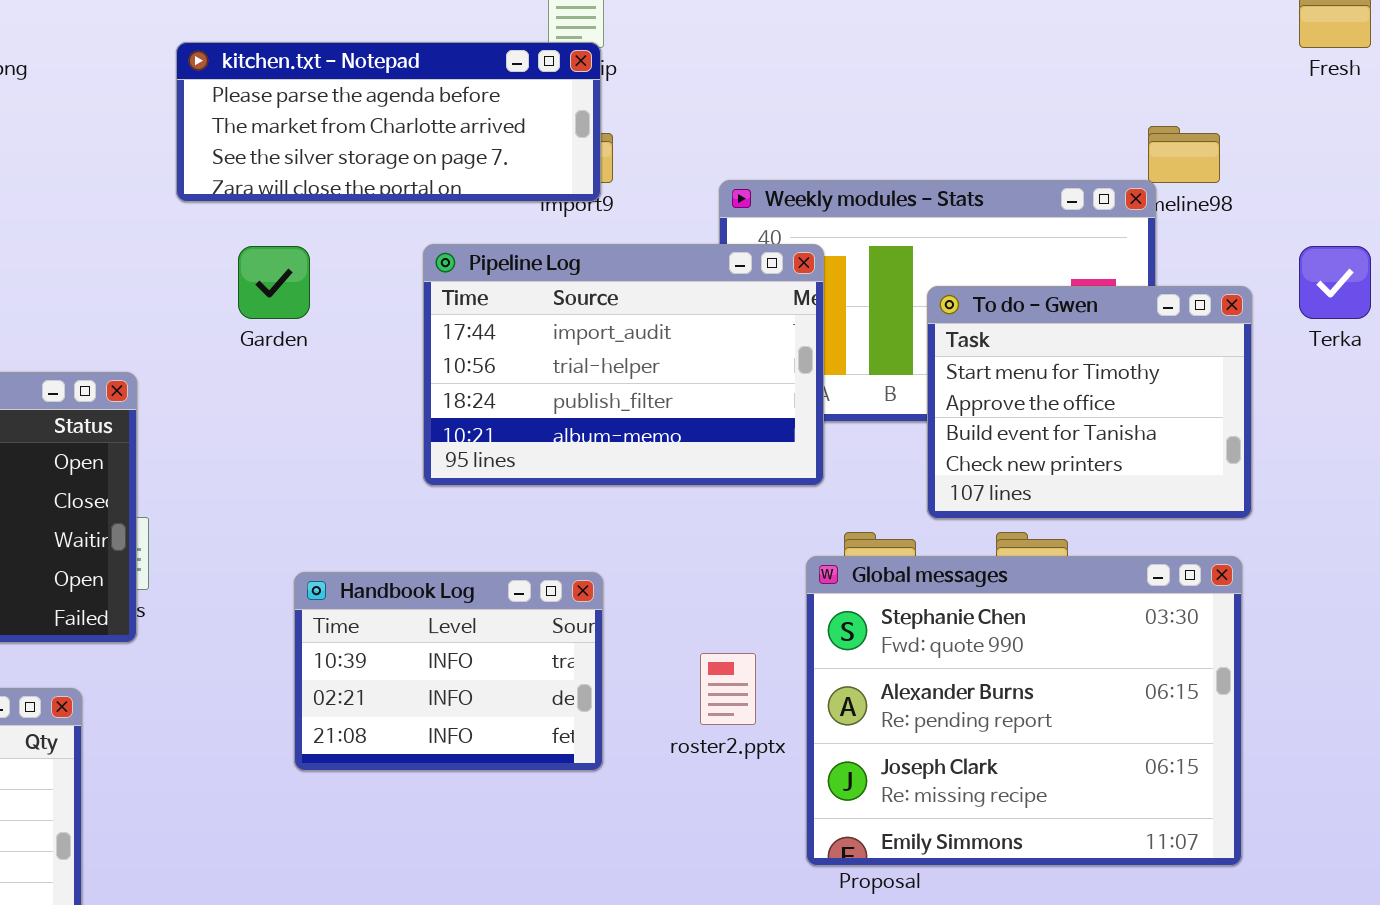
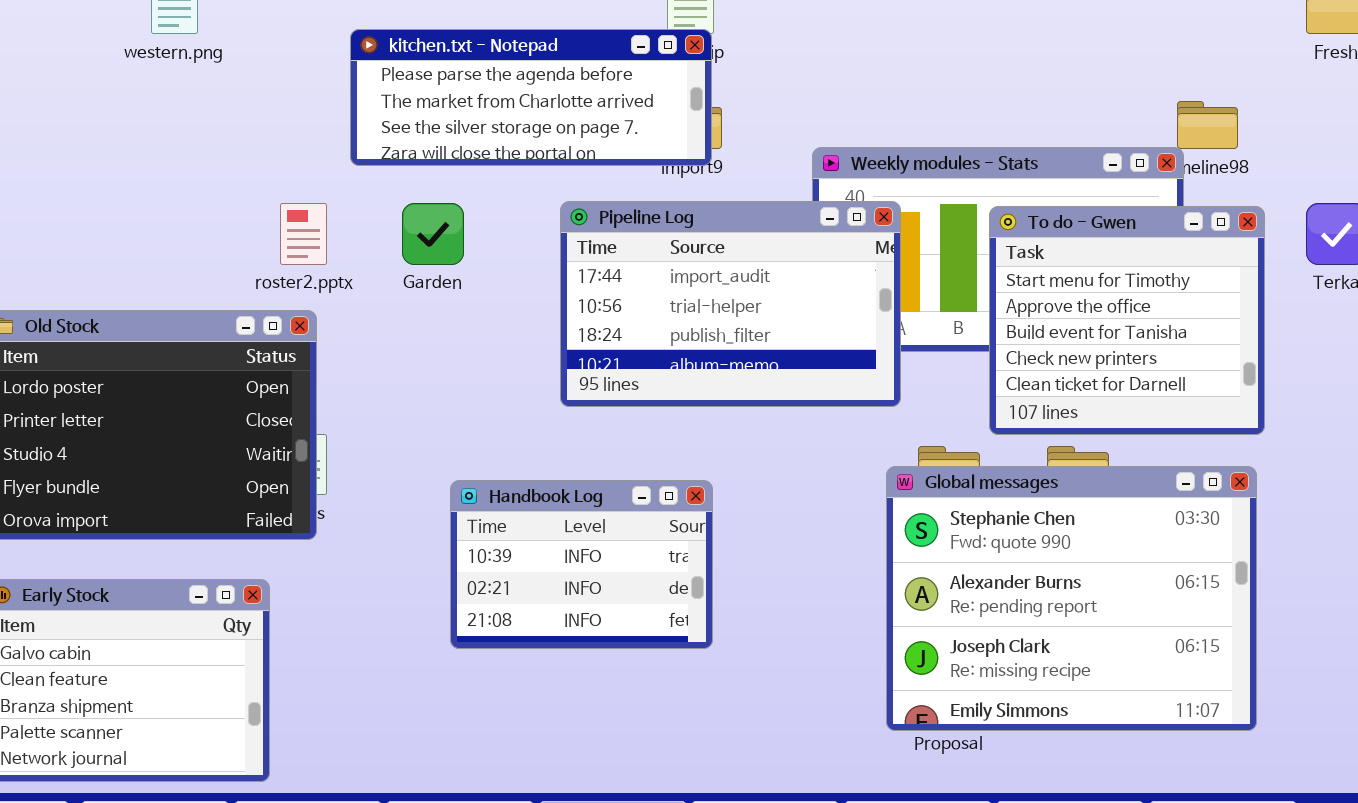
To do - Gwen: [927,286,1252,519] -> [989,206,1265,435], resized
roster2.pptx: [700,653,756,725] -> [280,203,327,265], moved

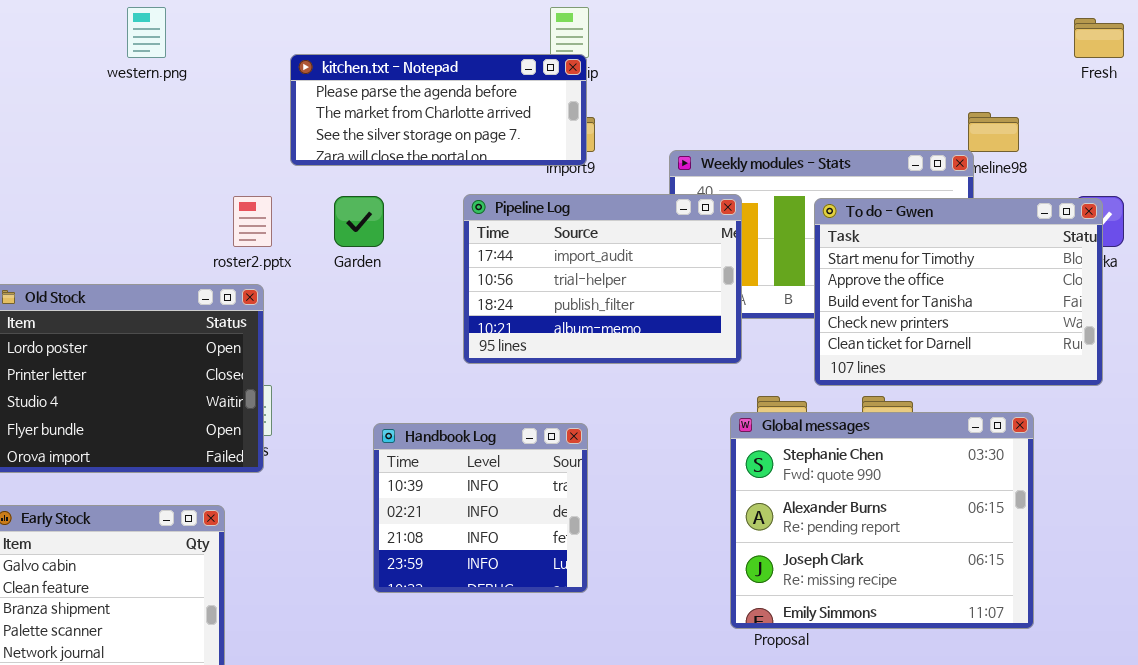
To do - Gwen: [989,206,1265,435] -> [814,198,1103,386], resized
Handbook Log: [450,480,713,649] -> [373,423,588,593], resized

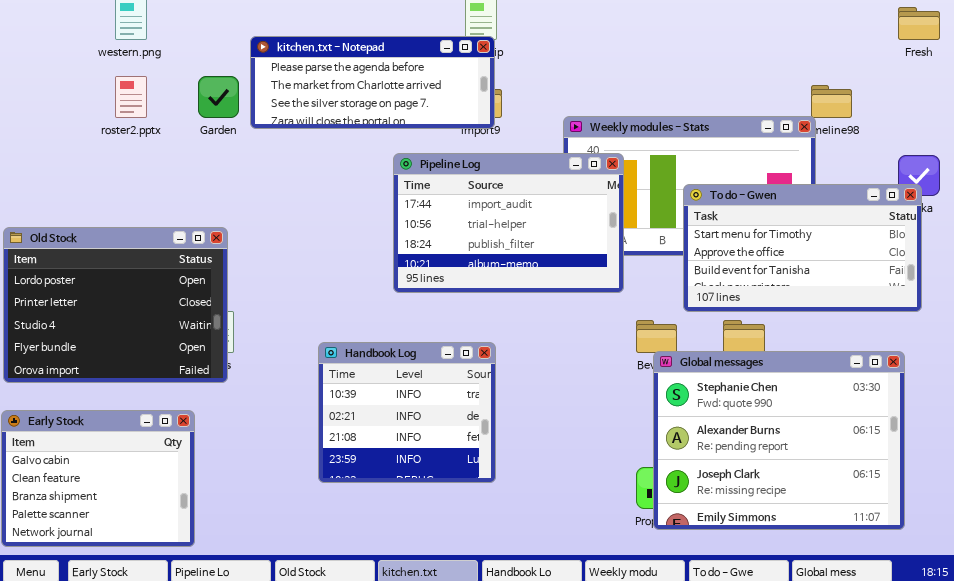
roster2.pptx: [233,196,272,247] -> [115,76,147,118], moved
Garden: [334,196,384,247] -> [198,76,239,118], moved
To do - Gwen: [814,198,1103,386] -> [683,184,922,312], resized
Global messages: [730,412,1034,629] -> [653,351,905,530], moved

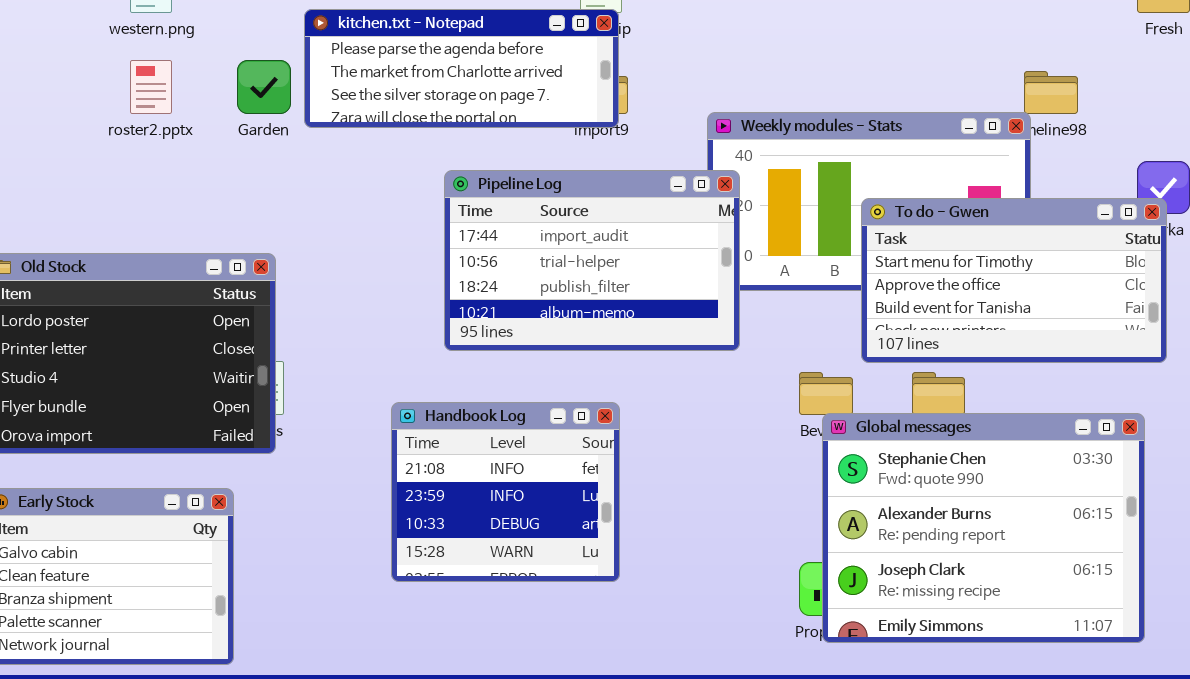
Pipeline Log: [393,153,624,293] -> [444,170,740,351], moved
Handbook Log: [318,342,496,483] -> [391,402,620,582], scrolled down 2 rows

